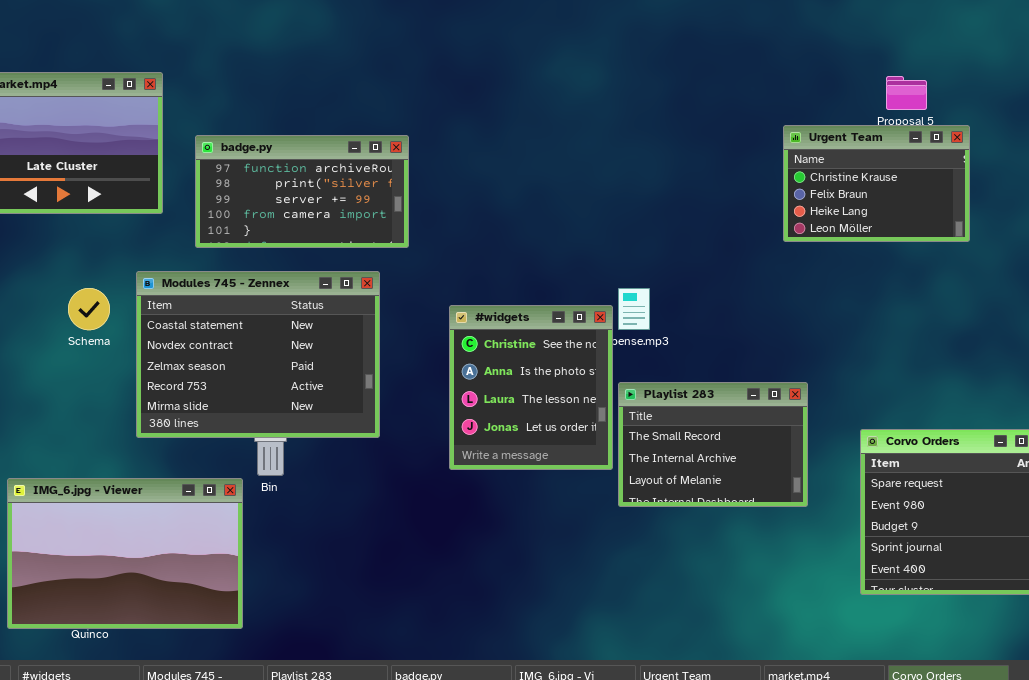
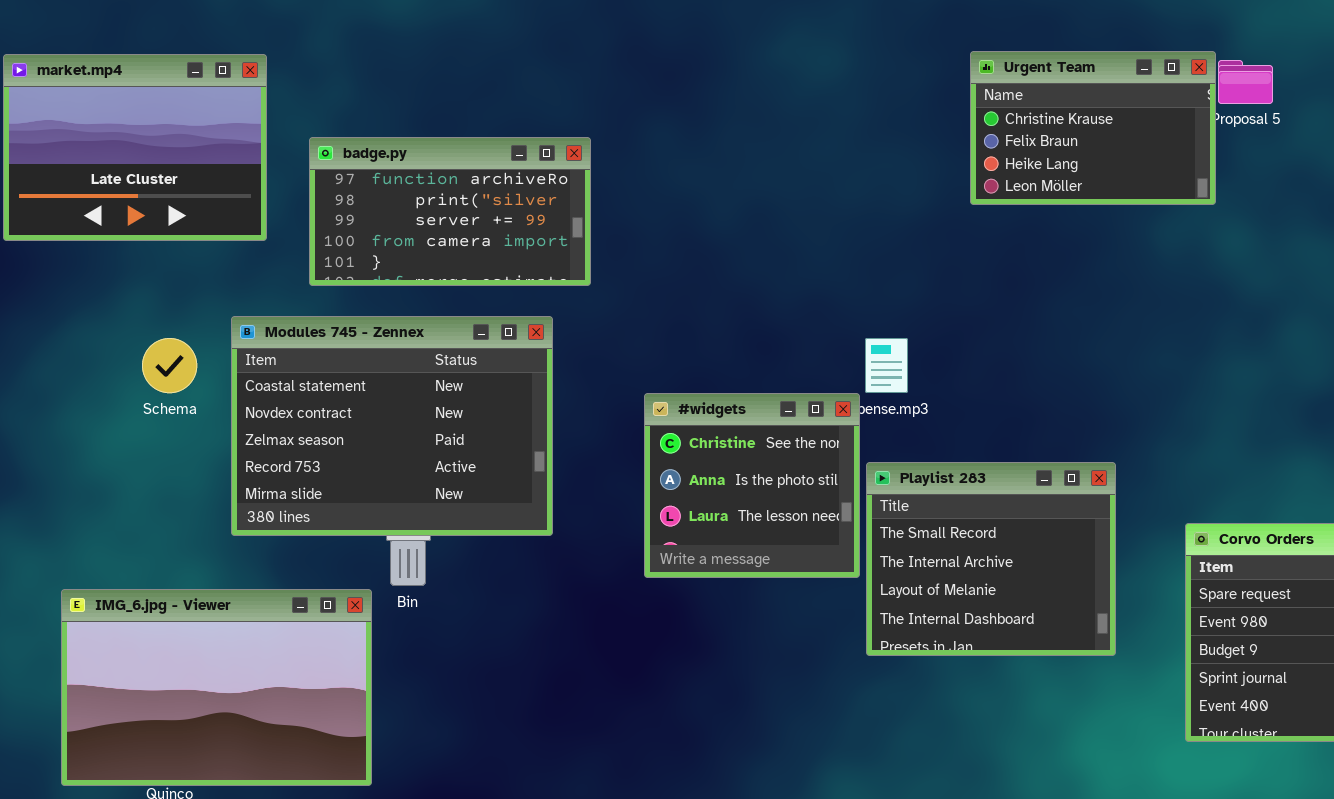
Urgent Team: [783,125,970,242] -> [970,51,1216,205], moved
#widgets: [449,305,613,470] -> [644,393,860,578], resized
Playlist 283: [618,382,808,507] -> [866,462,1116,656], resized

